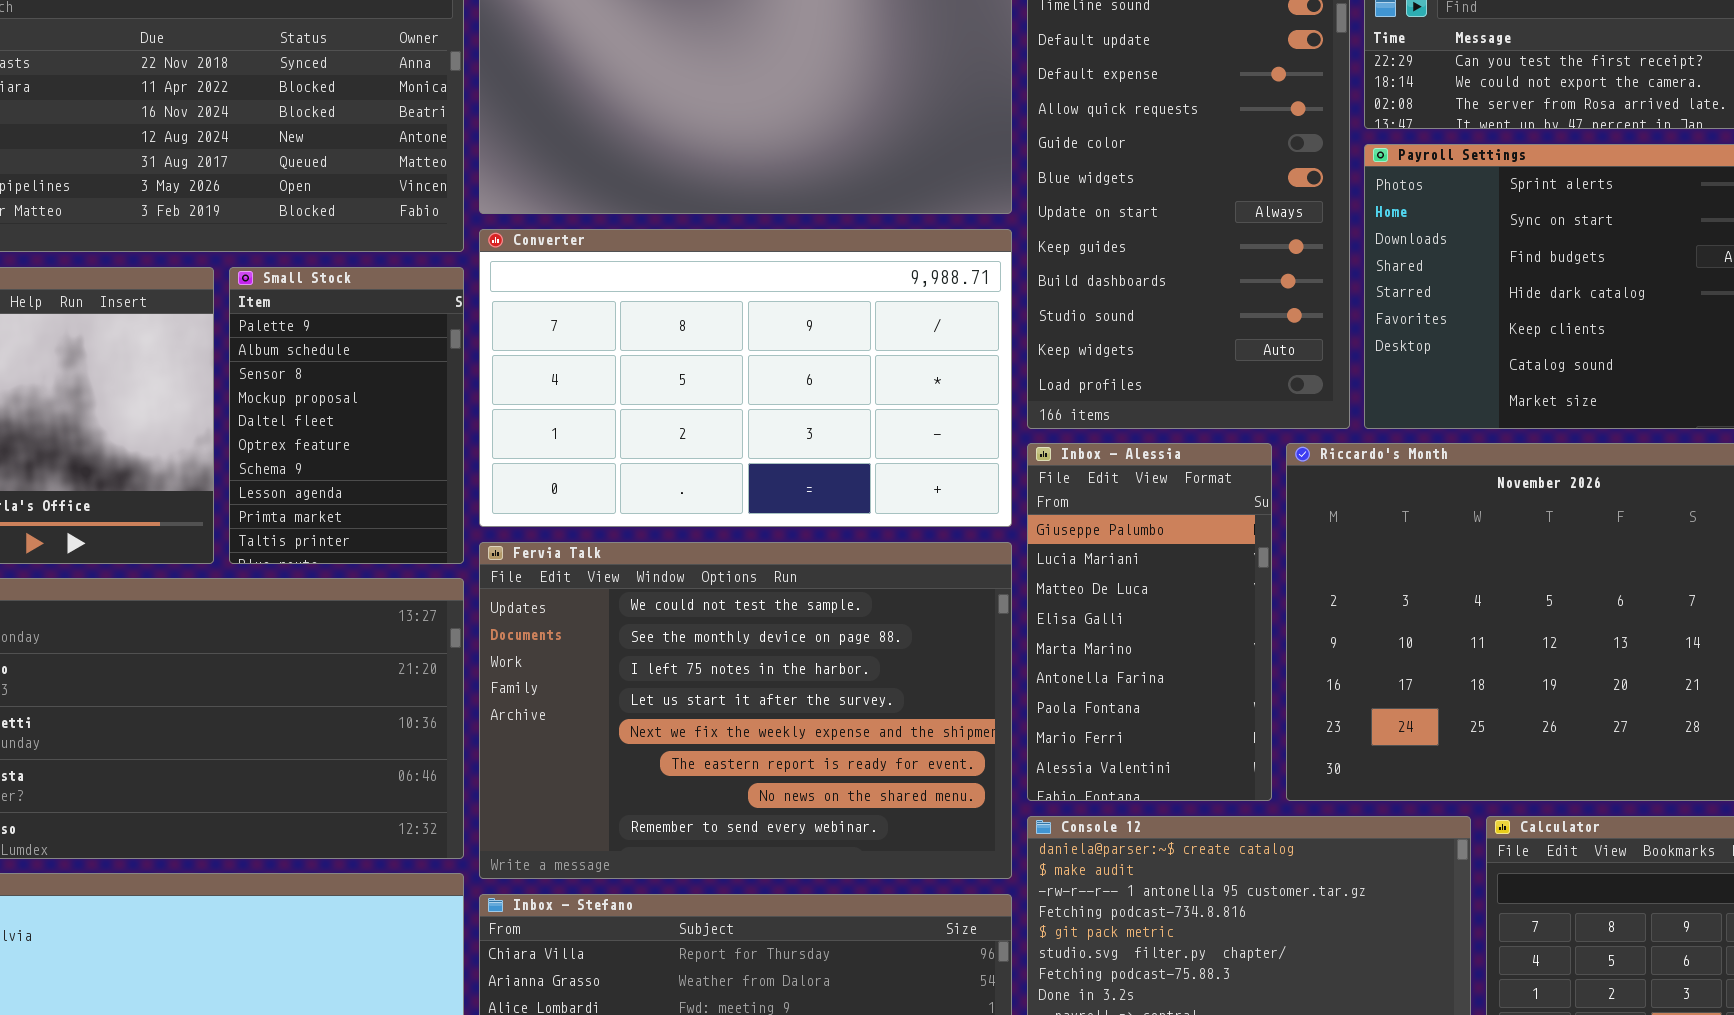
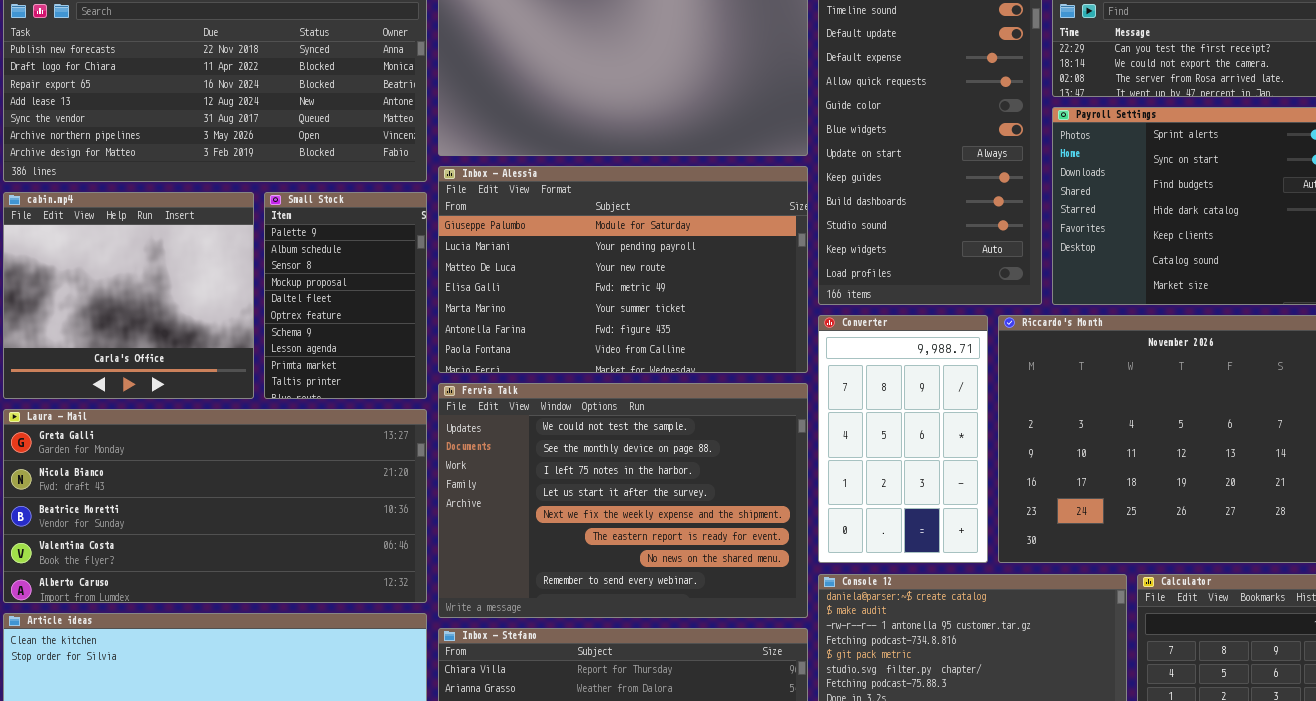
Converter: [479,229,1012,527] -> [818,315,988,563], moved, resized
Inbox - Alessia: [1027,443,1272,801] -> [438,166,808,373], moved, resized

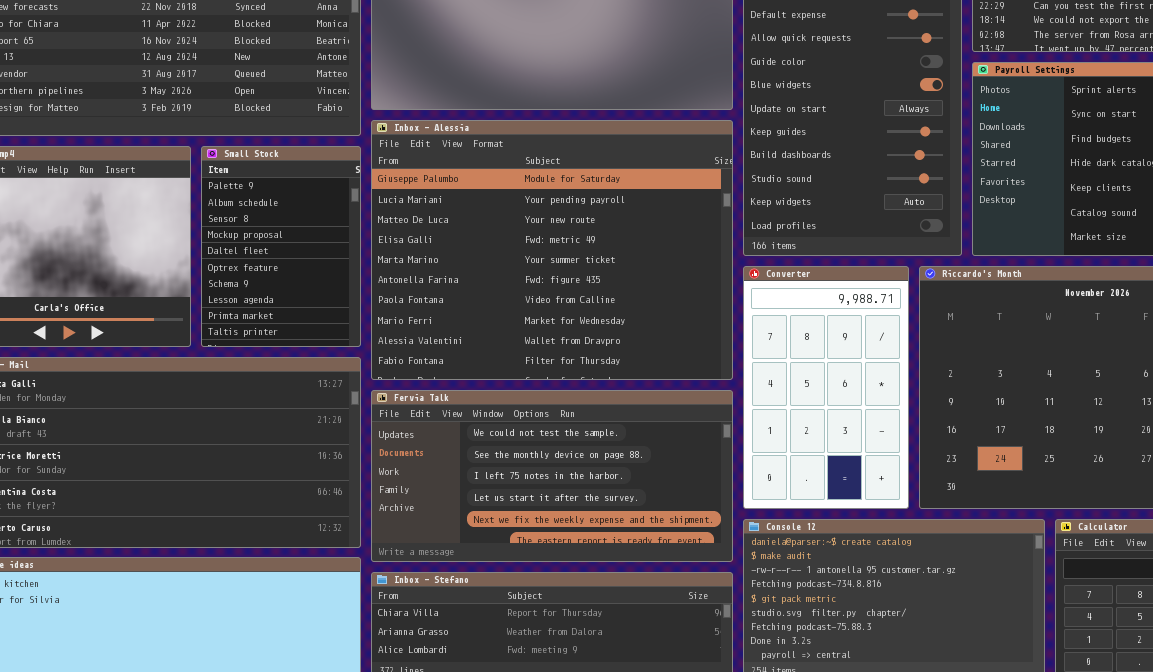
Inbox - Alessia: [438,166,808,373] -> [371,120,733,380], resized
Fervia Talk: [438,383,808,618] -> [371,390,733,562], resized

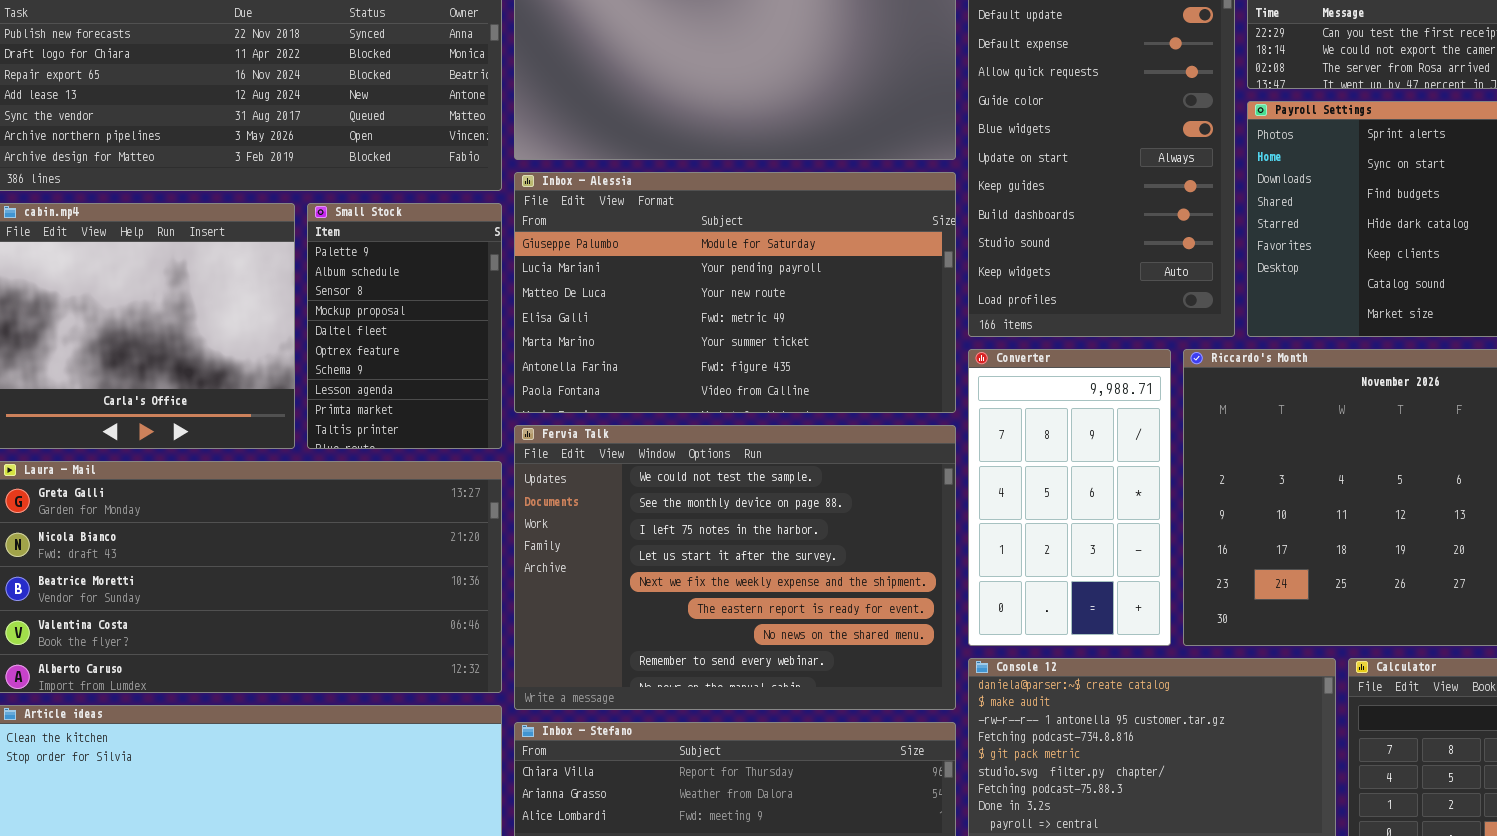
Inbox - Alessia: [371,120,733,380] -> [514,172,956,413], resized
Fervia Talk: [371,390,733,562] -> [514,425,956,710], resized

